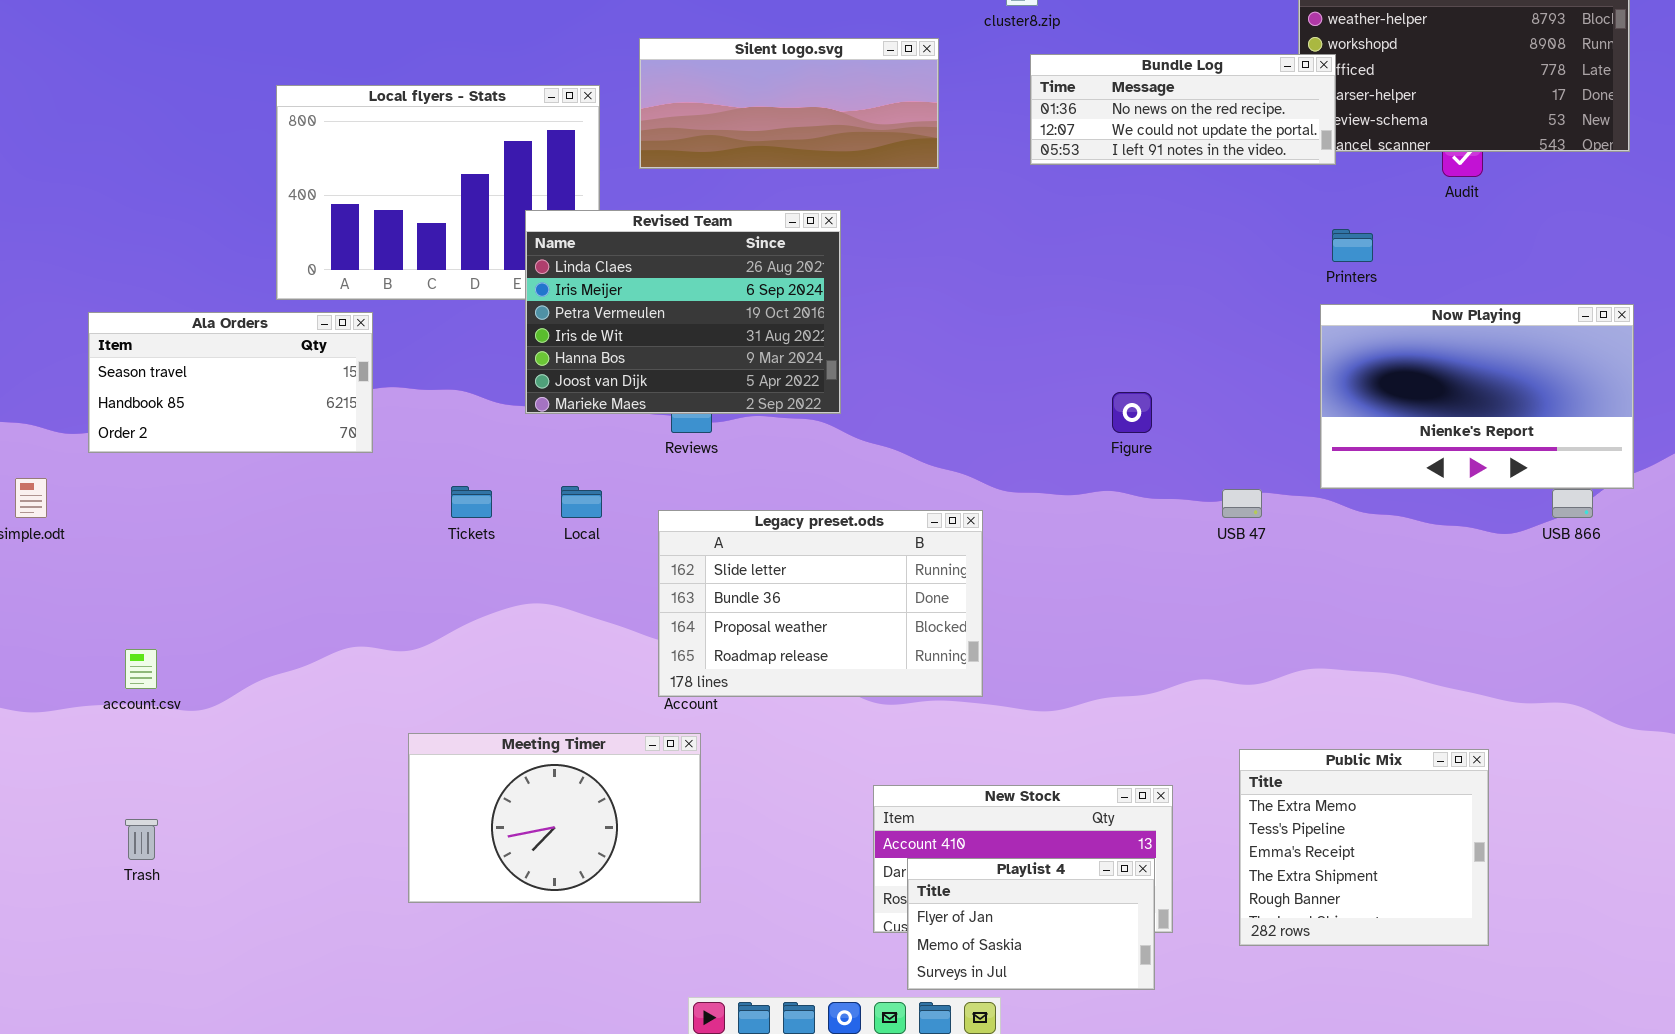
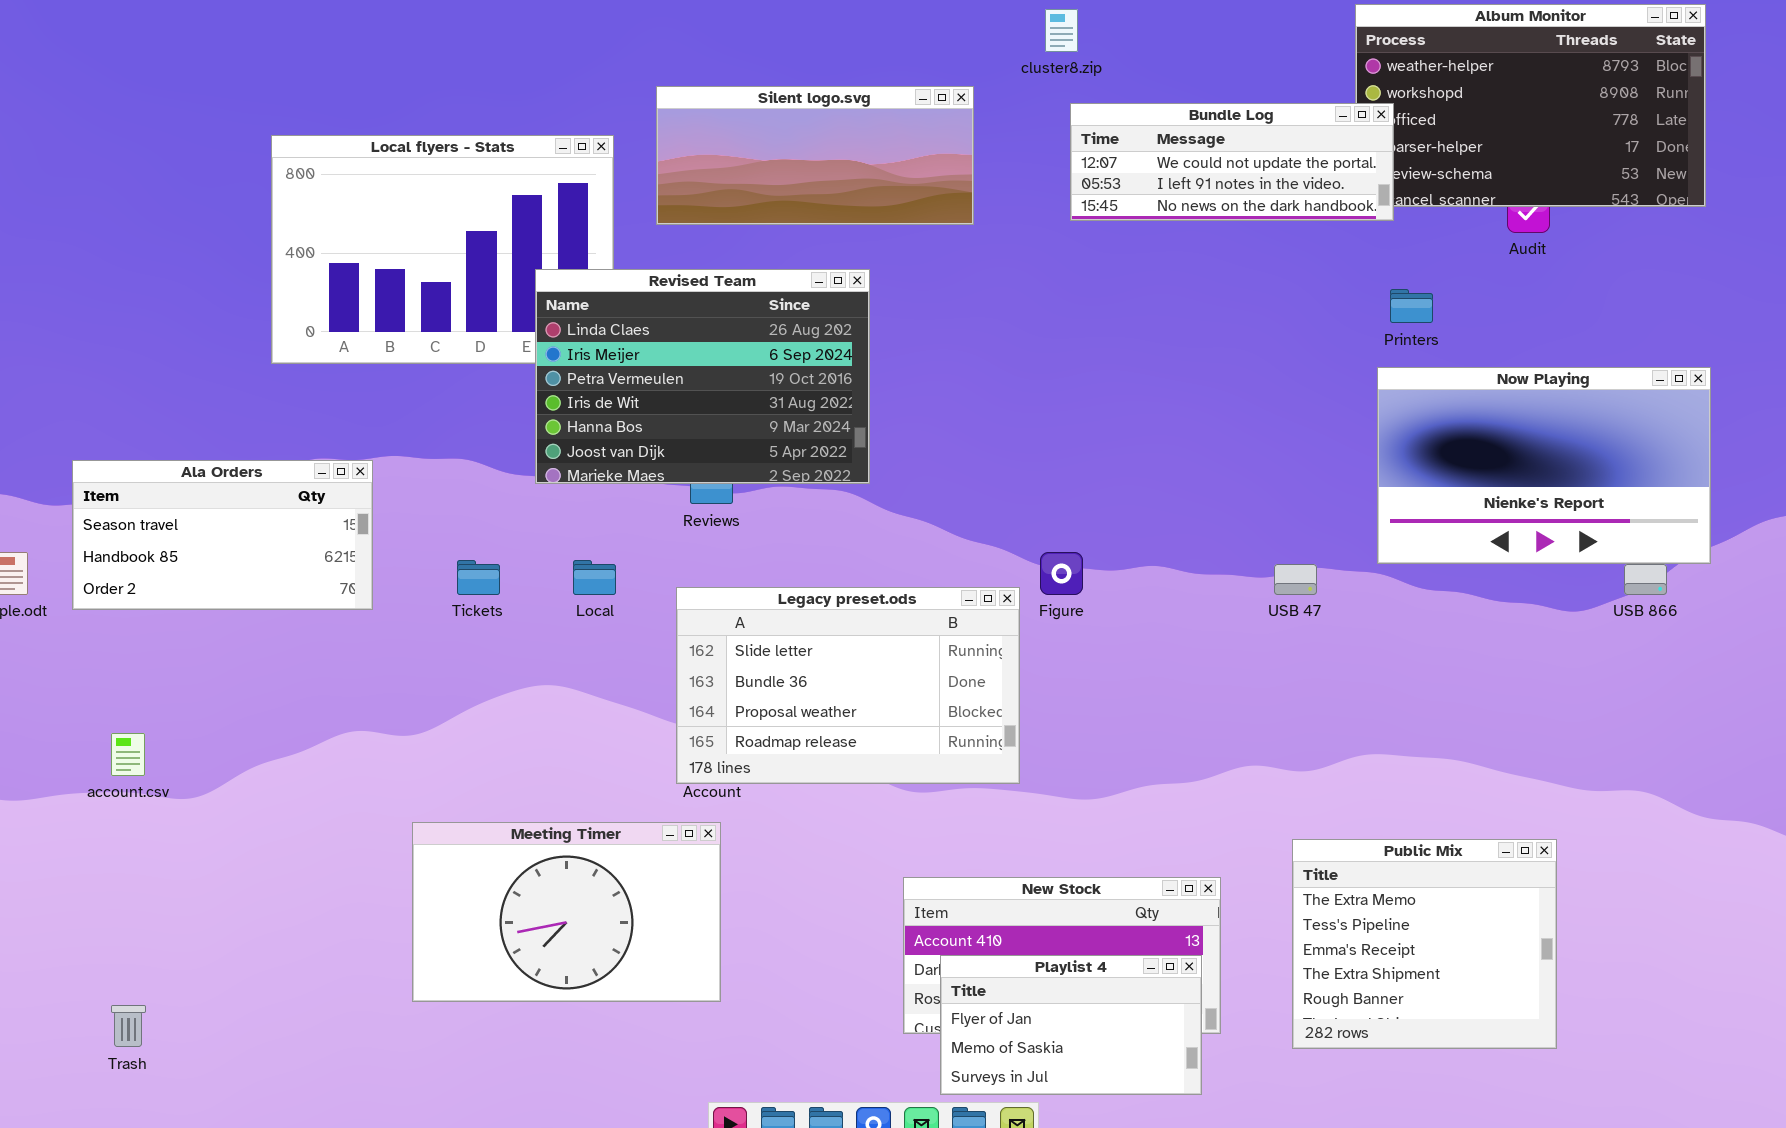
Bundle Log: [1030,54,1336,165] -> [1070,103,1394,221], scrolled down 1 row
Ala Orders: [88,312,373,453] -> [72,460,373,610], moved
Figure: [1112,392,1152,433] -> [1040,552,1083,595], moved
Trash: [125,819,158,860] -> [111,1005,146,1047], moved

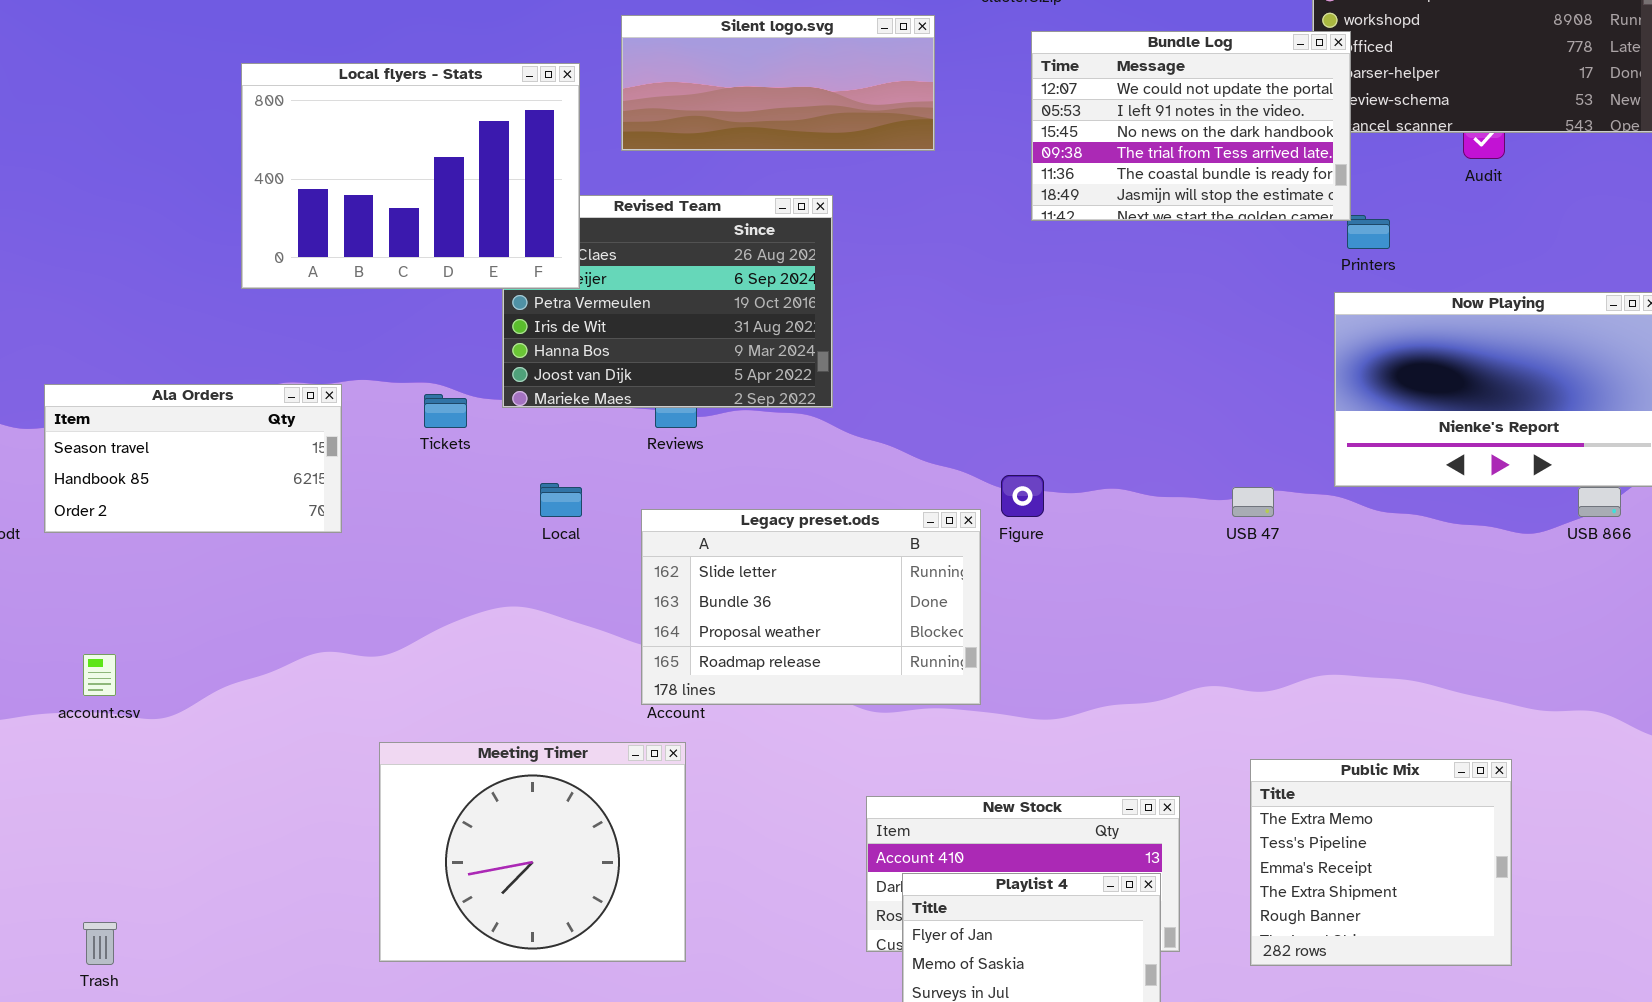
Bundle Log: [1070,103,1394,221] -> [1031,31,1351,221], resized
Local flyers - Stats: [271,135,614,364] -> [241,63,580,289], raised
Tickets: [457,560,500,595] -> [424,394,467,428], moved
Meeting Timer: [412,822,721,1002] -> [379,742,686,962], resized

